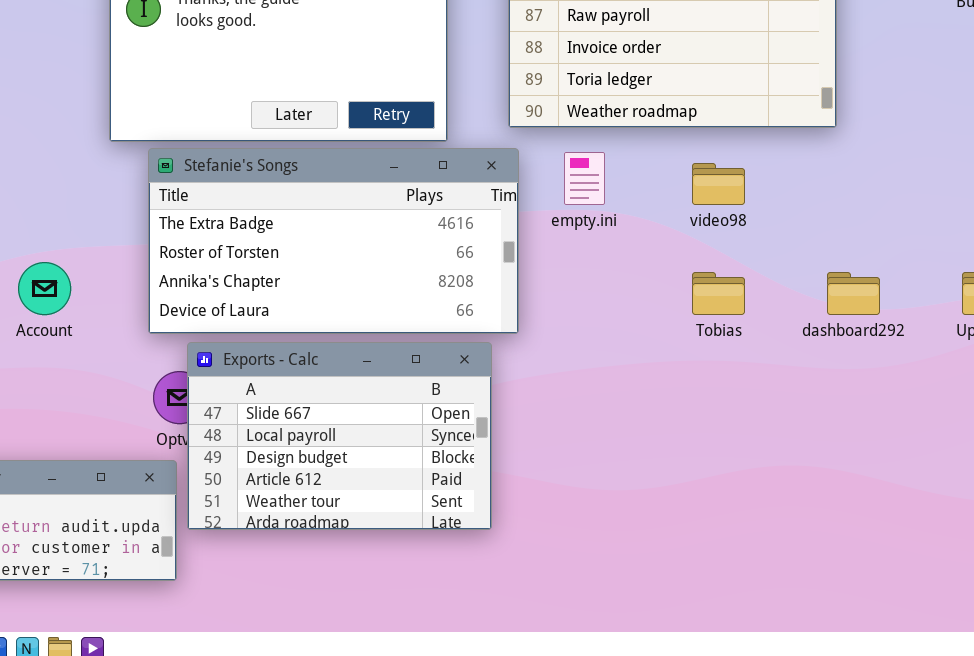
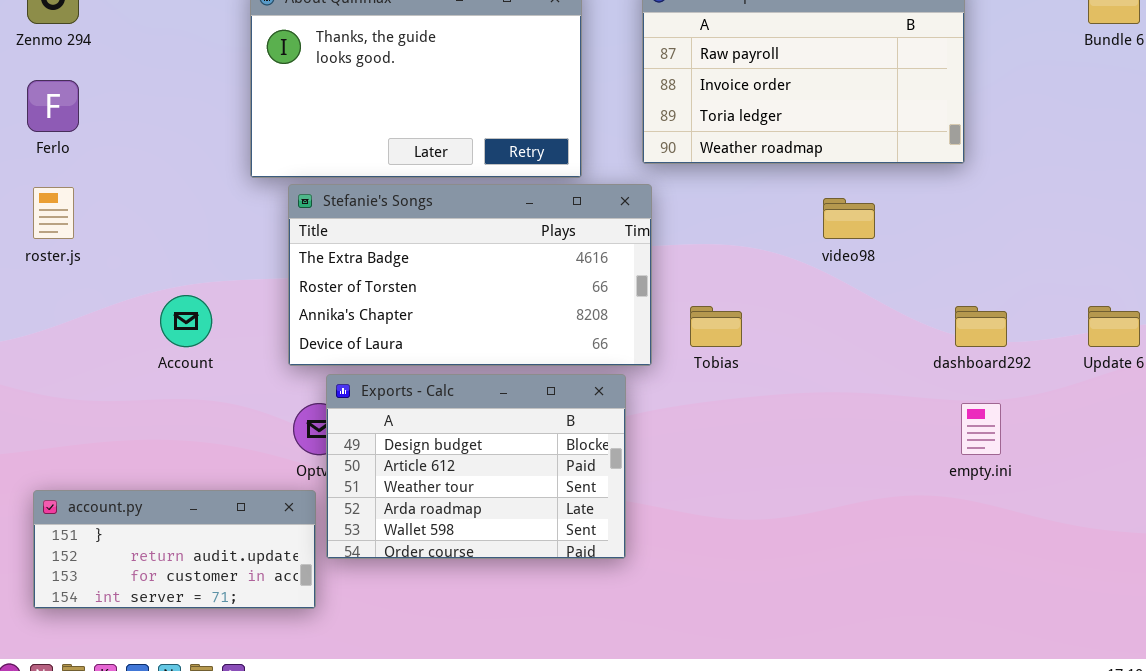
empty.ini: [564,152,605,205] -> [961,403,1001,455], moved
Tobias: [692,272,745,315] -> [690,306,742,347], moved
Exports - Calc: [187,342,492,530] -> [326,374,626,559], scrolled down 2 rows

